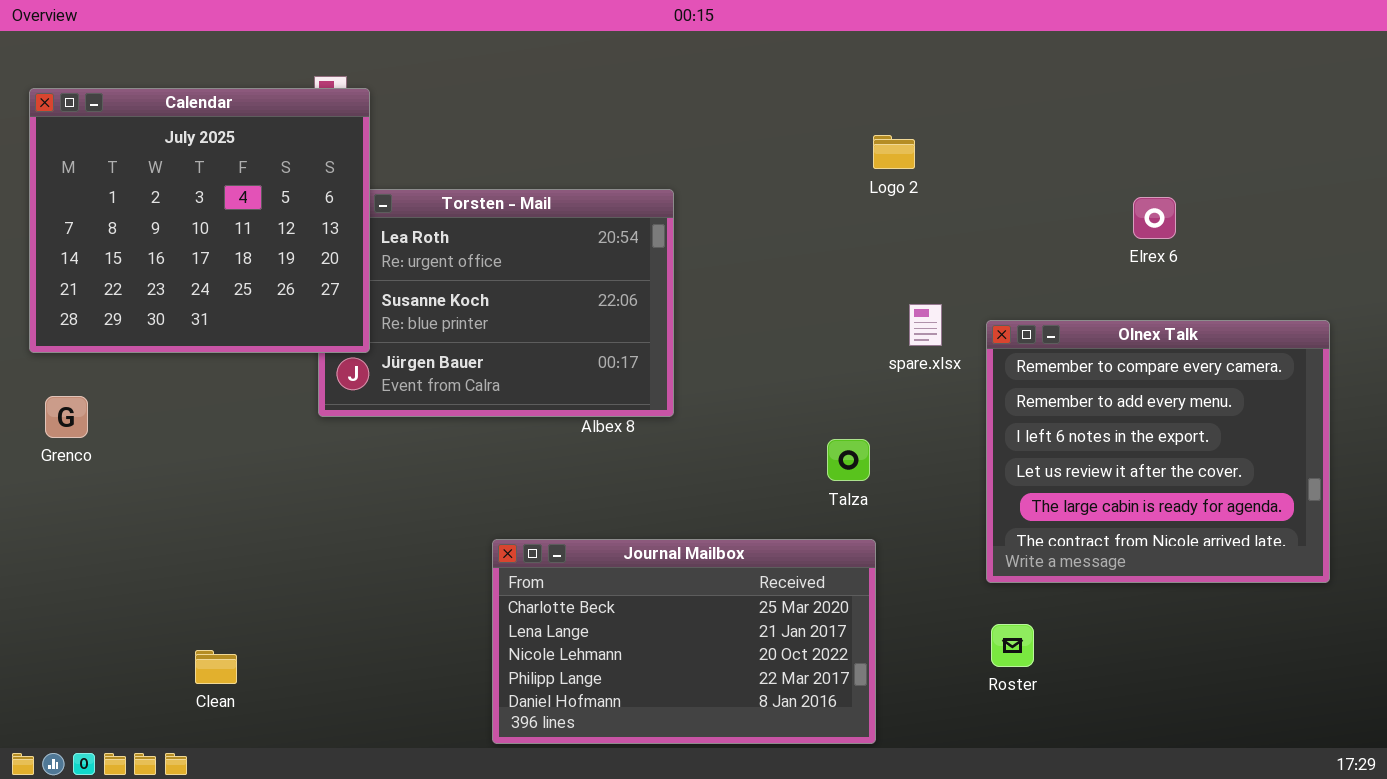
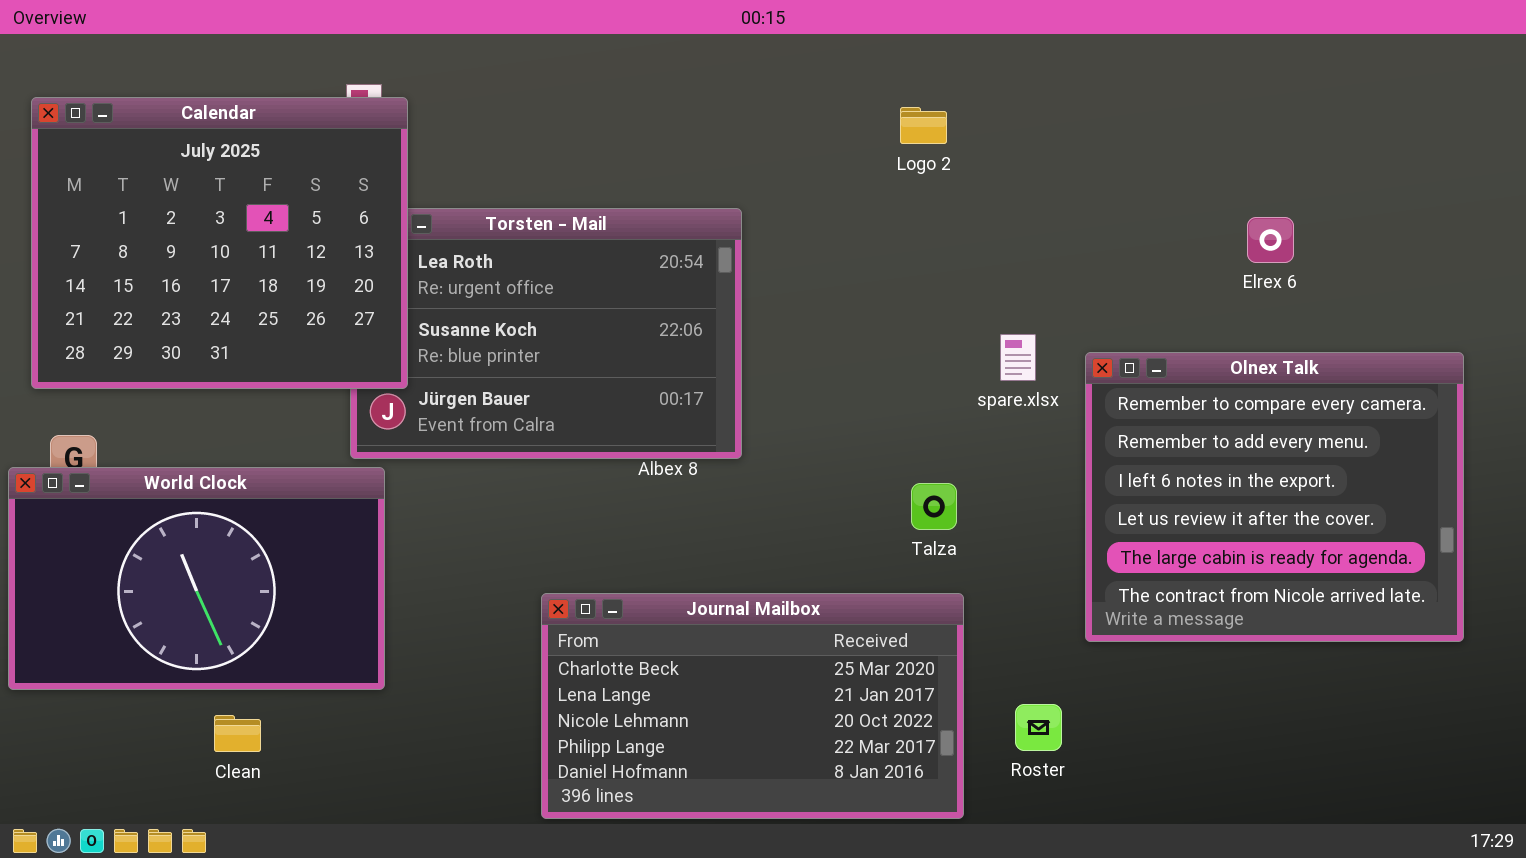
Logo 2: [873,135,915,169] -> [900,107,947,144], moved
World Clock: none -> [8,467,385,690], opened
Roster: [991,624,1034,667] -> [1015,704,1062,751], moved

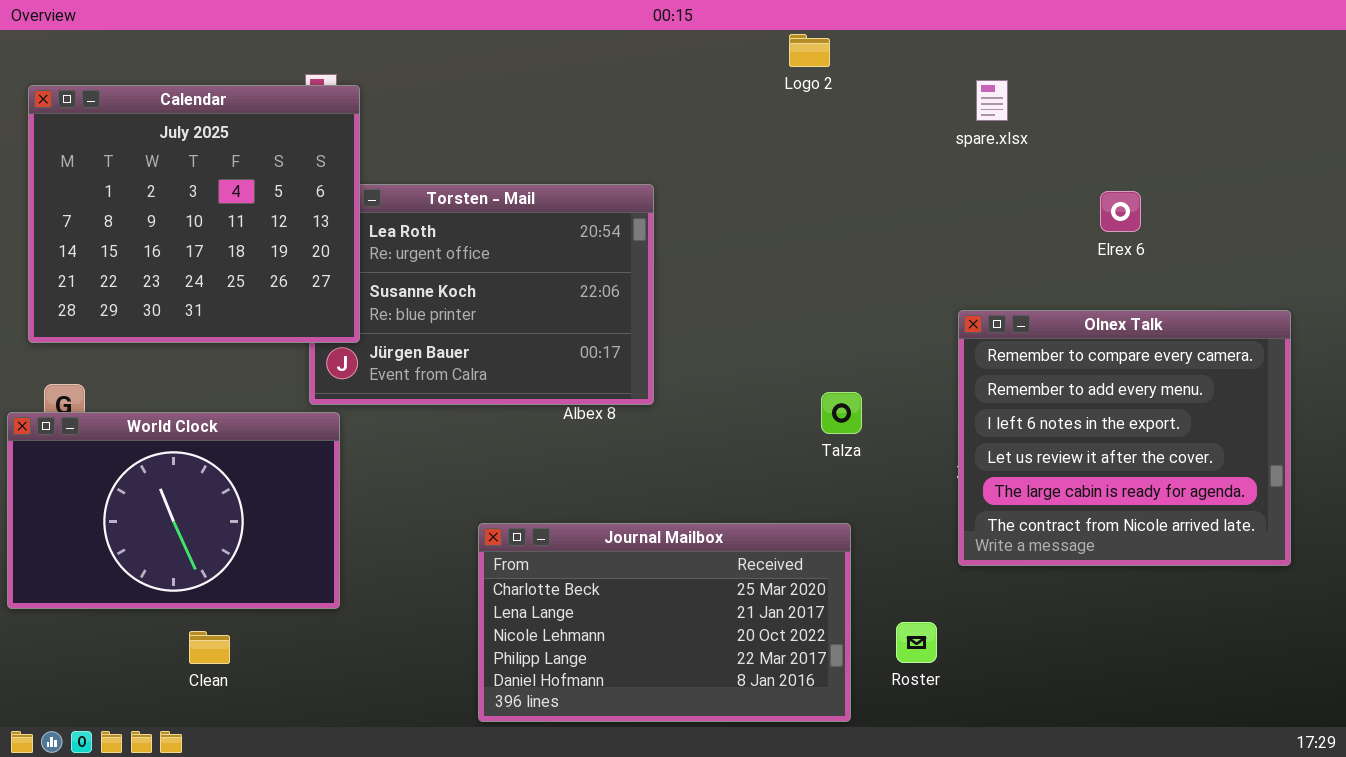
Logo 2: [900,107,947,144] -> [789,34,830,67], moved
spare.xlsx: [1000,334,1036,381] -> [976,80,1008,121], moved
Talza: [911,483,957,530] -> [821,392,862,434], moved

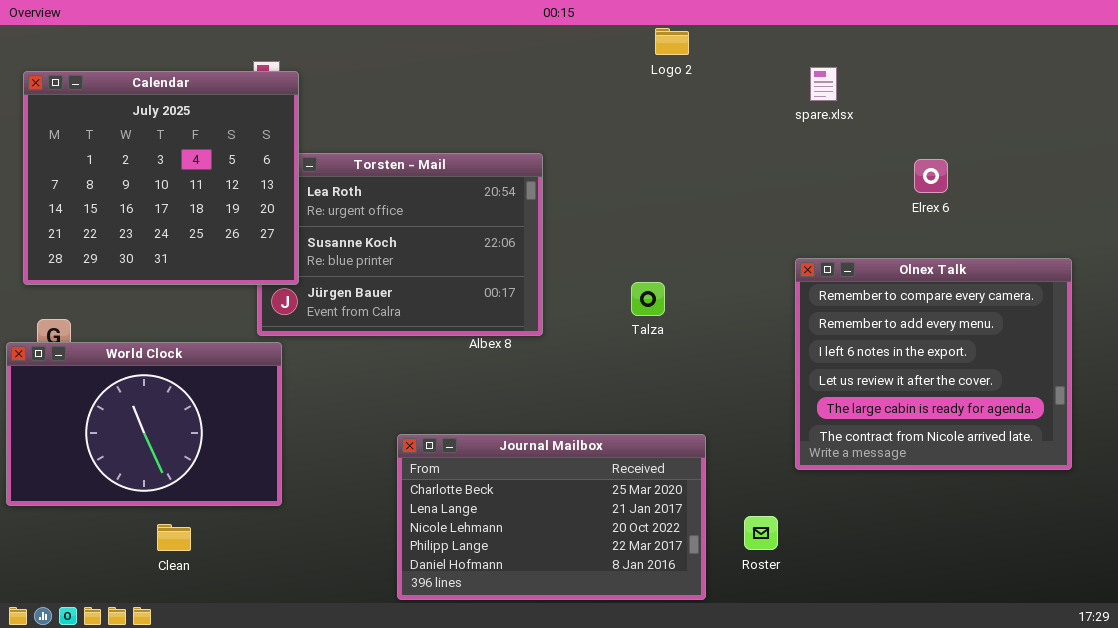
Talza: [821,392,862,434] -> [631,282,665,316], moved

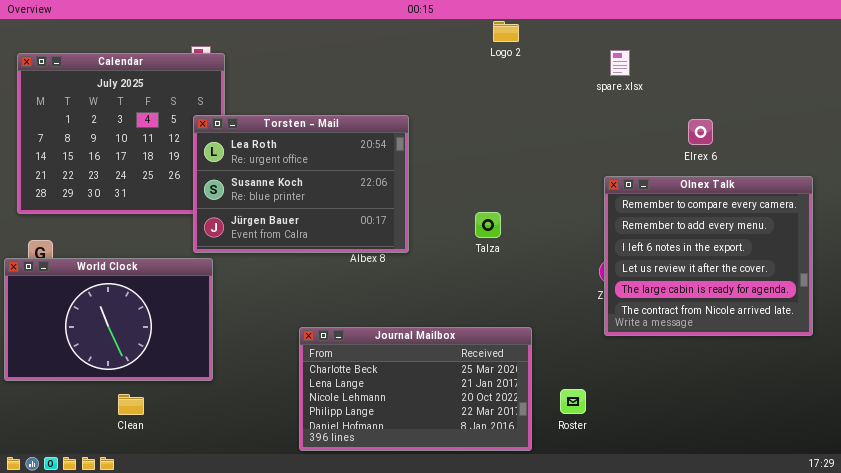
Torsten - Mail: [257,153,543,336] -> [193,115,409,253], raised
Olnex Talk: [795,258,1072,470] -> [604,176,813,336], moved

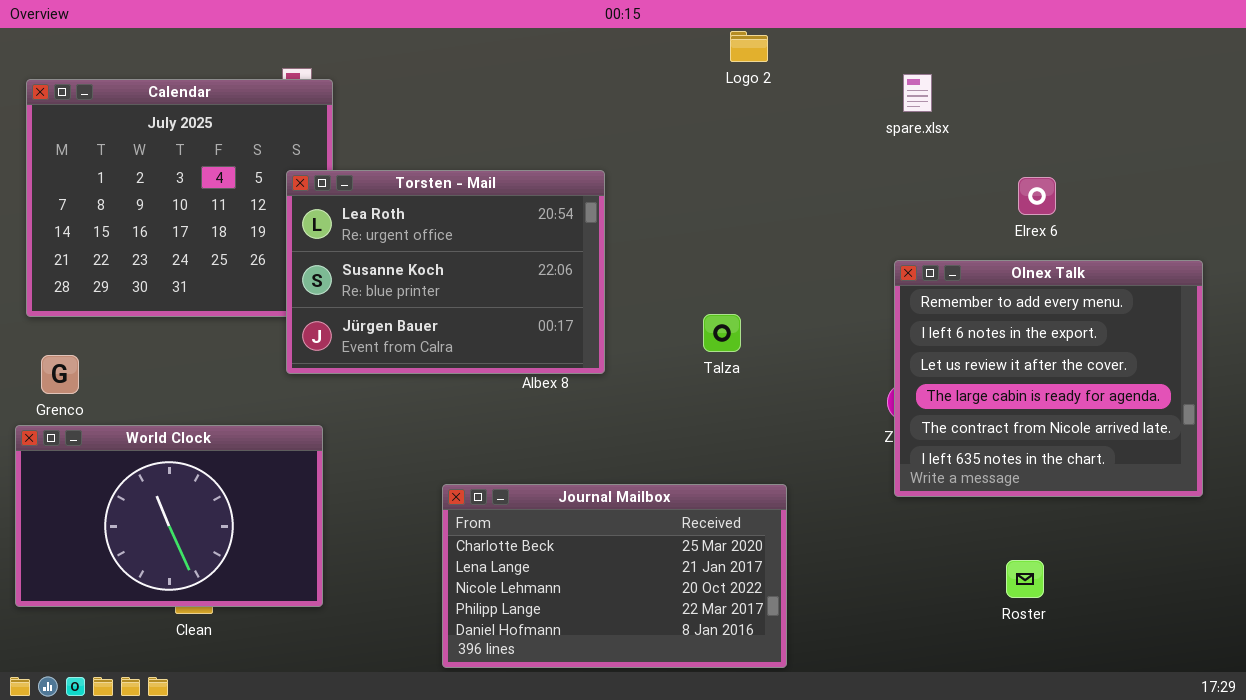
Olnex Talk: [604,176,813,336] -> [894,260,1203,497], scrolled down 1 row
World Clock: [4,258,213,381] -> [15,425,323,607], moved
Roster: [560,389,586,414] -> [1006,560,1044,598], moved

